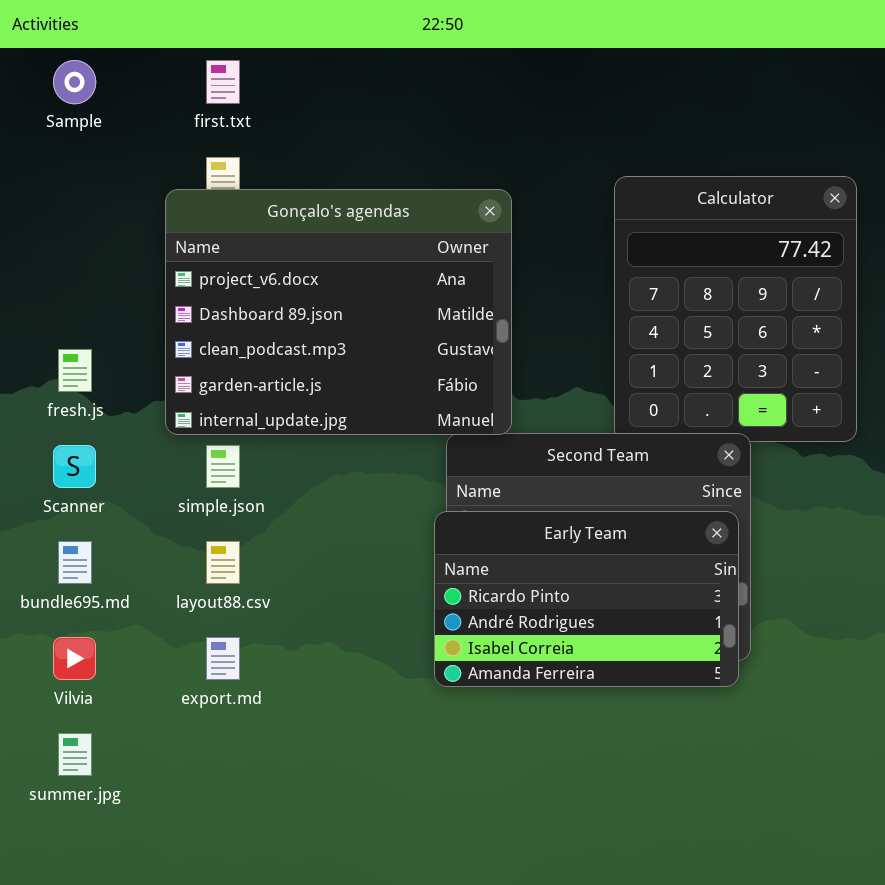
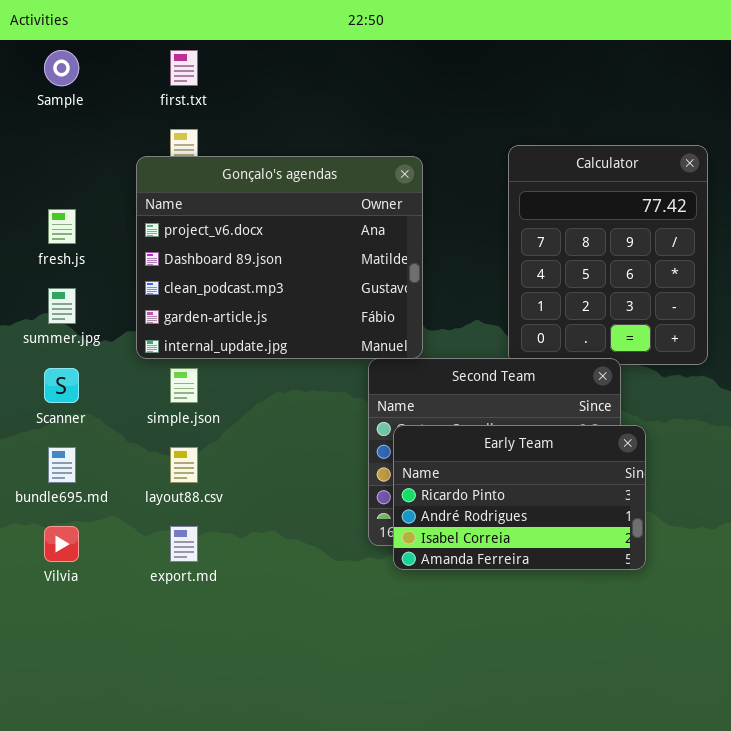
fresh.js: [58,349,92,392] -> [48,209,76,244], moved
Early Team: [434,511,739,687] -> [393,425,646,570], moved
summer.jpg: [58,733,92,776] -> [48,288,76,324], moved

